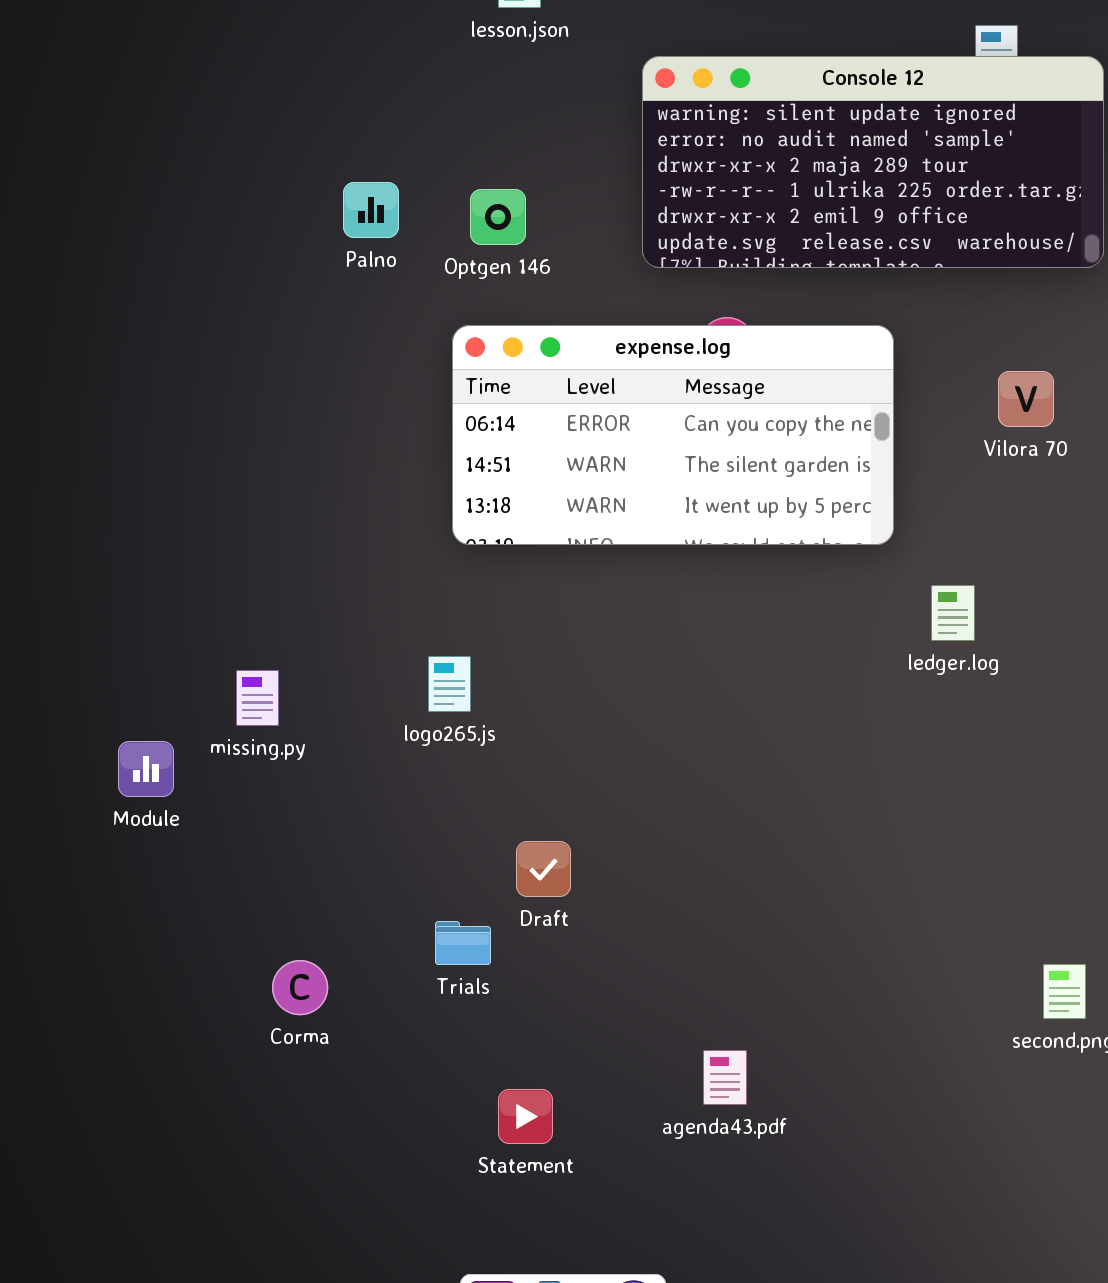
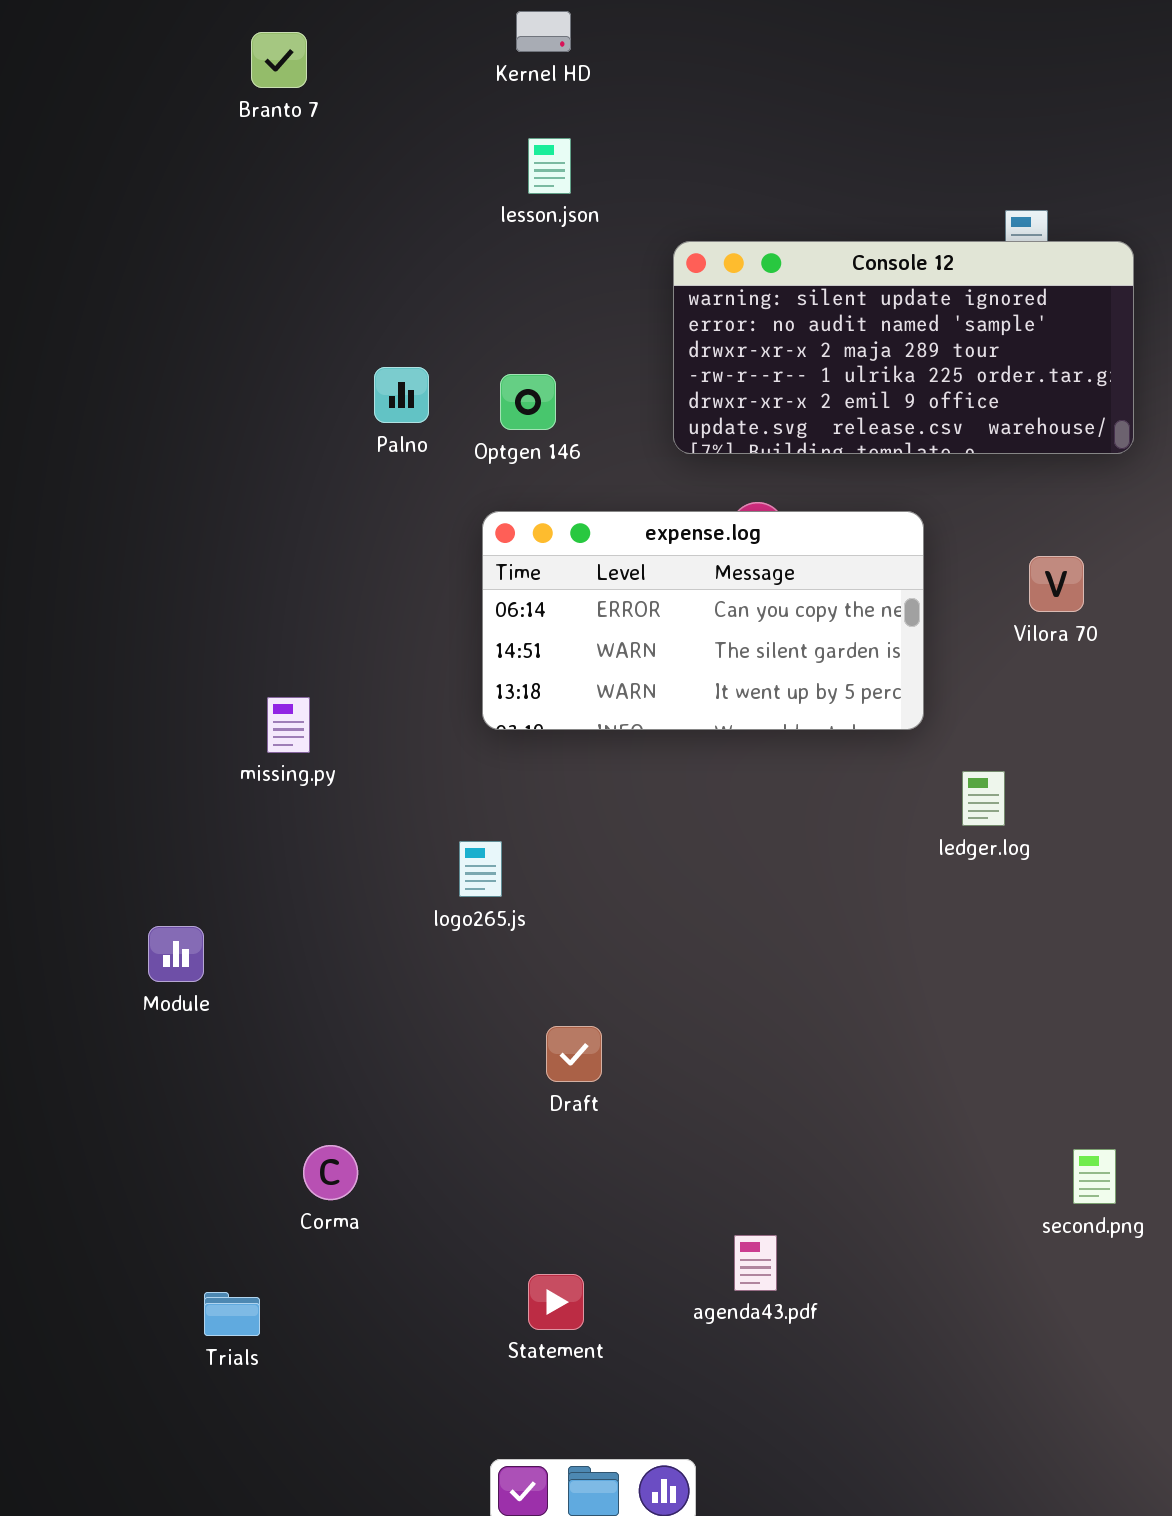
missing.py: [236,670,279,726] -> [267,697,310,753], moved
Trials: [435,921,491,965] -> [204,1292,260,1336], moved

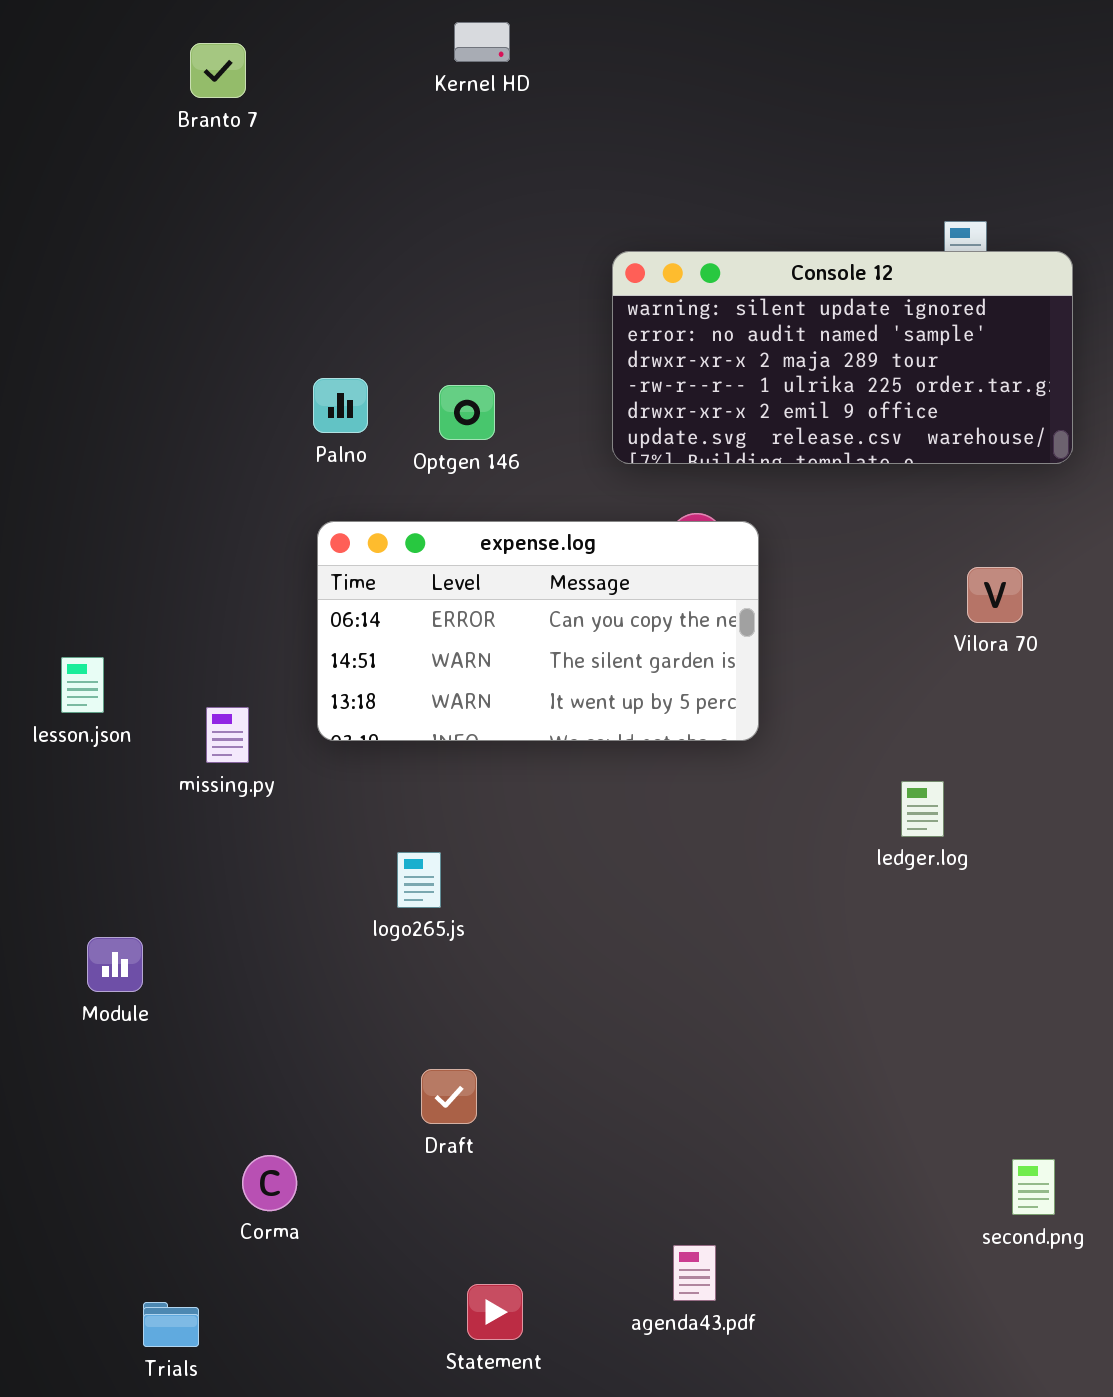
lesson.json: [528,138,571,194] -> [61,657,104,713], moved
expense.log: [482,511,924,730] -> [317,521,759,741], moved
Draft: [546,1026,602,1082] -> [421,1069,477,1124], moved

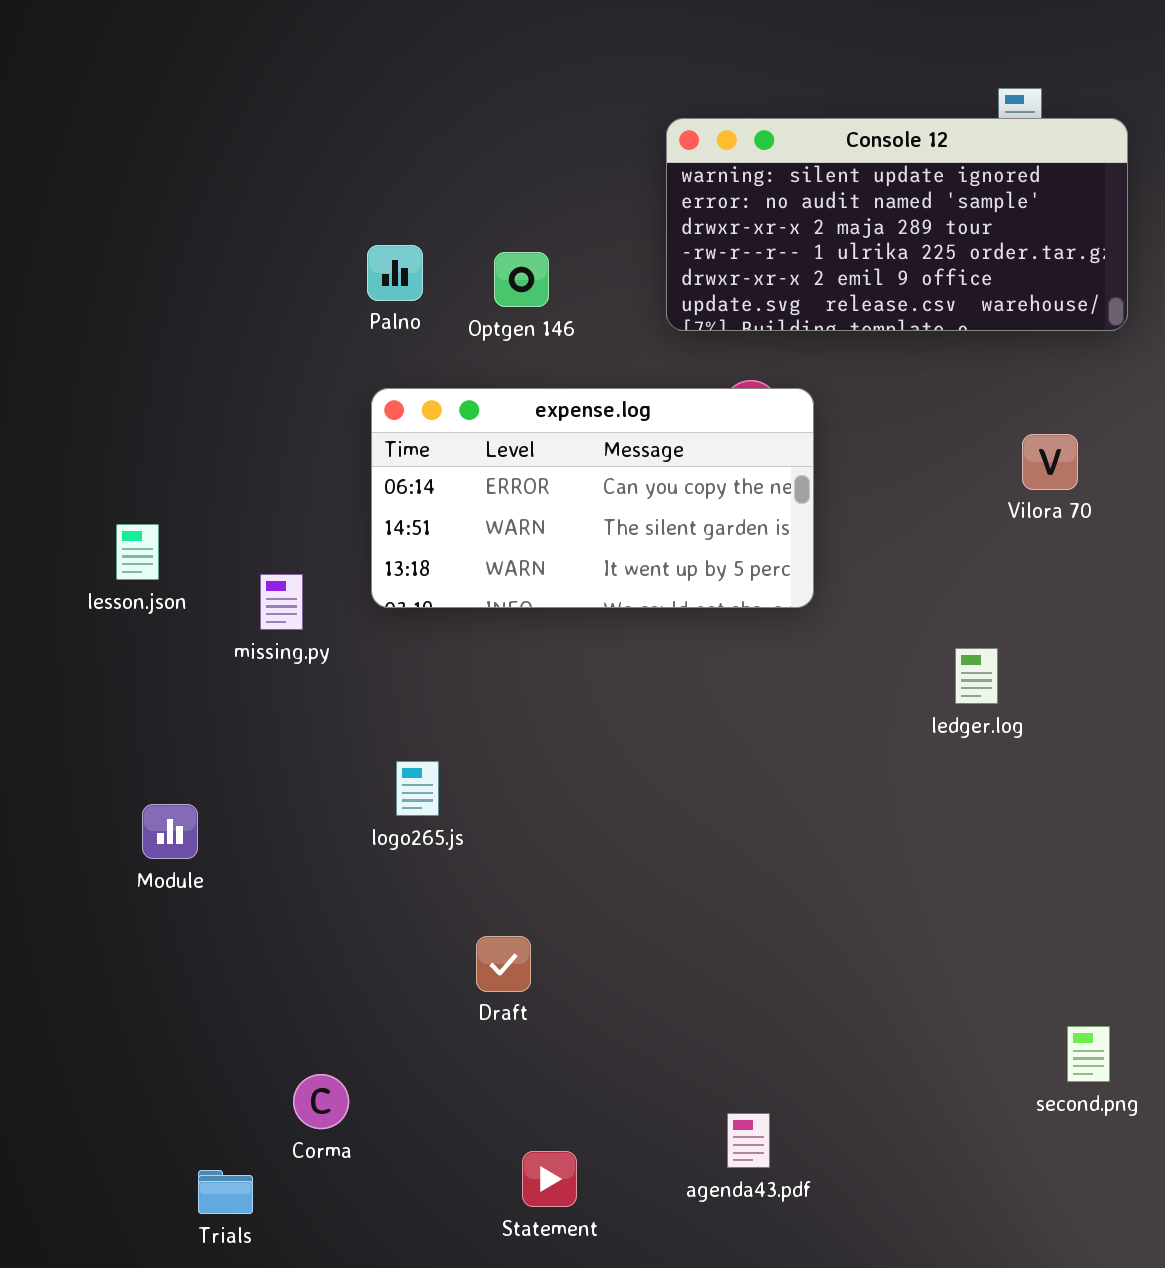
logo265.js: [397,852,441,908] -> [396,761,439,816], moved
Corma: [242,1155,297,1211] -> [293,1074,349,1129], moved

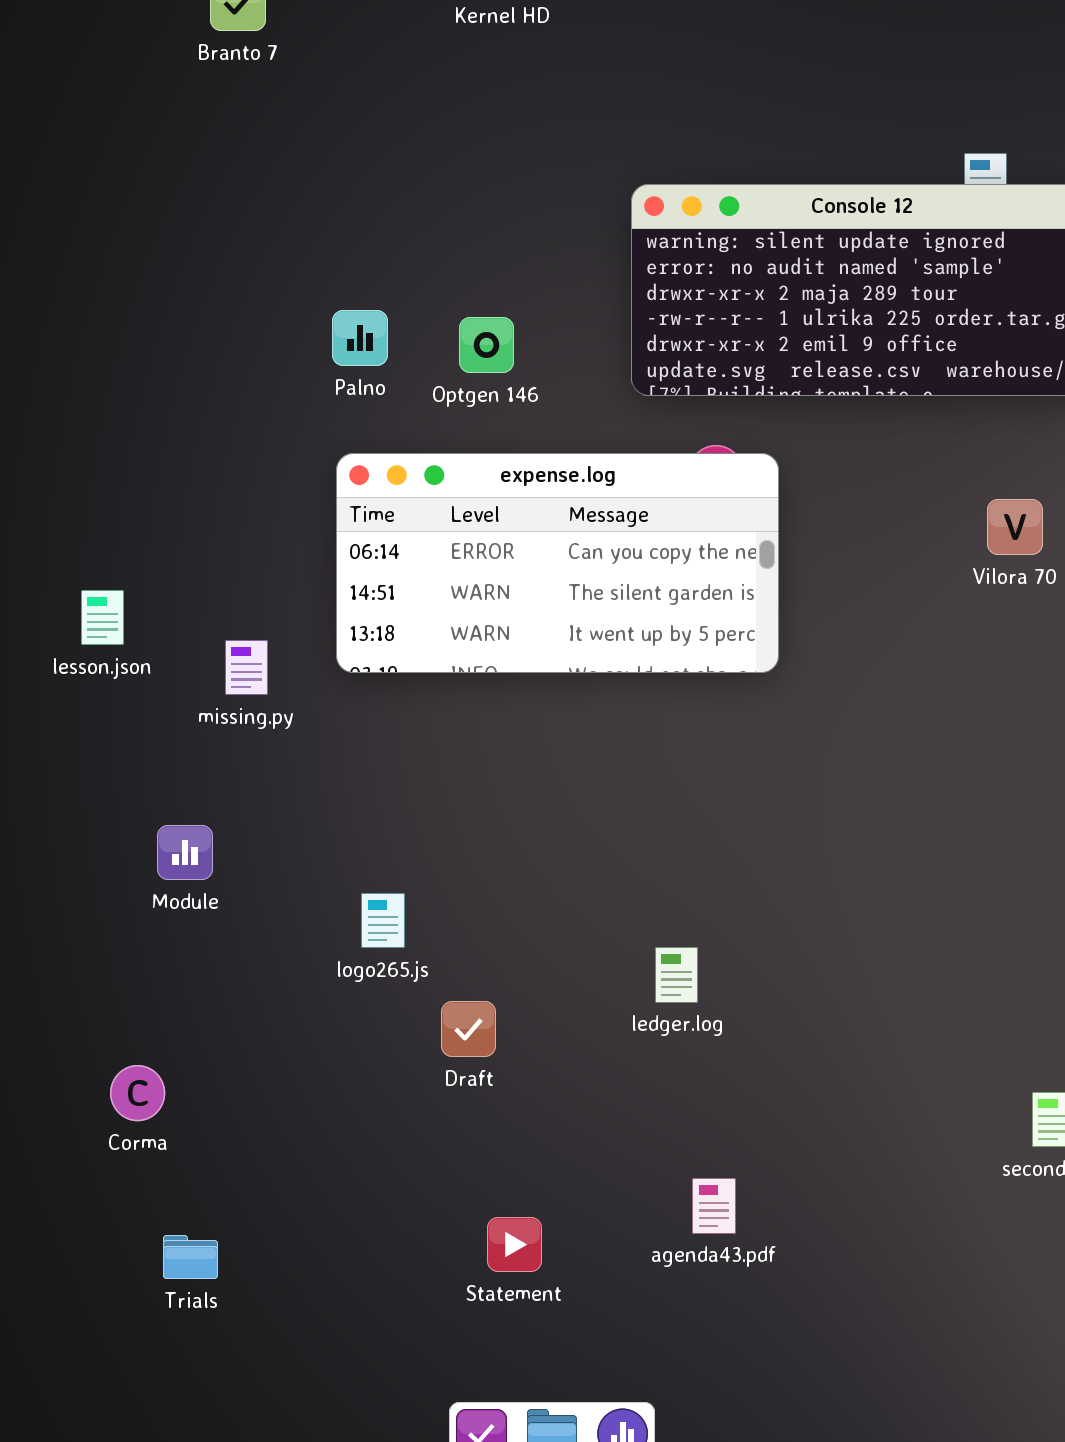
ledger.log: [955,648,998,704] -> [655,947,698,1003], moved
logo265.js: [396,761,439,816] -> [361,893,405,948], moved
Module: [142,804,198,859] -> [157,825,213,880], moved
Corma: [293,1074,349,1129] -> [110,1065,165,1121], moved

